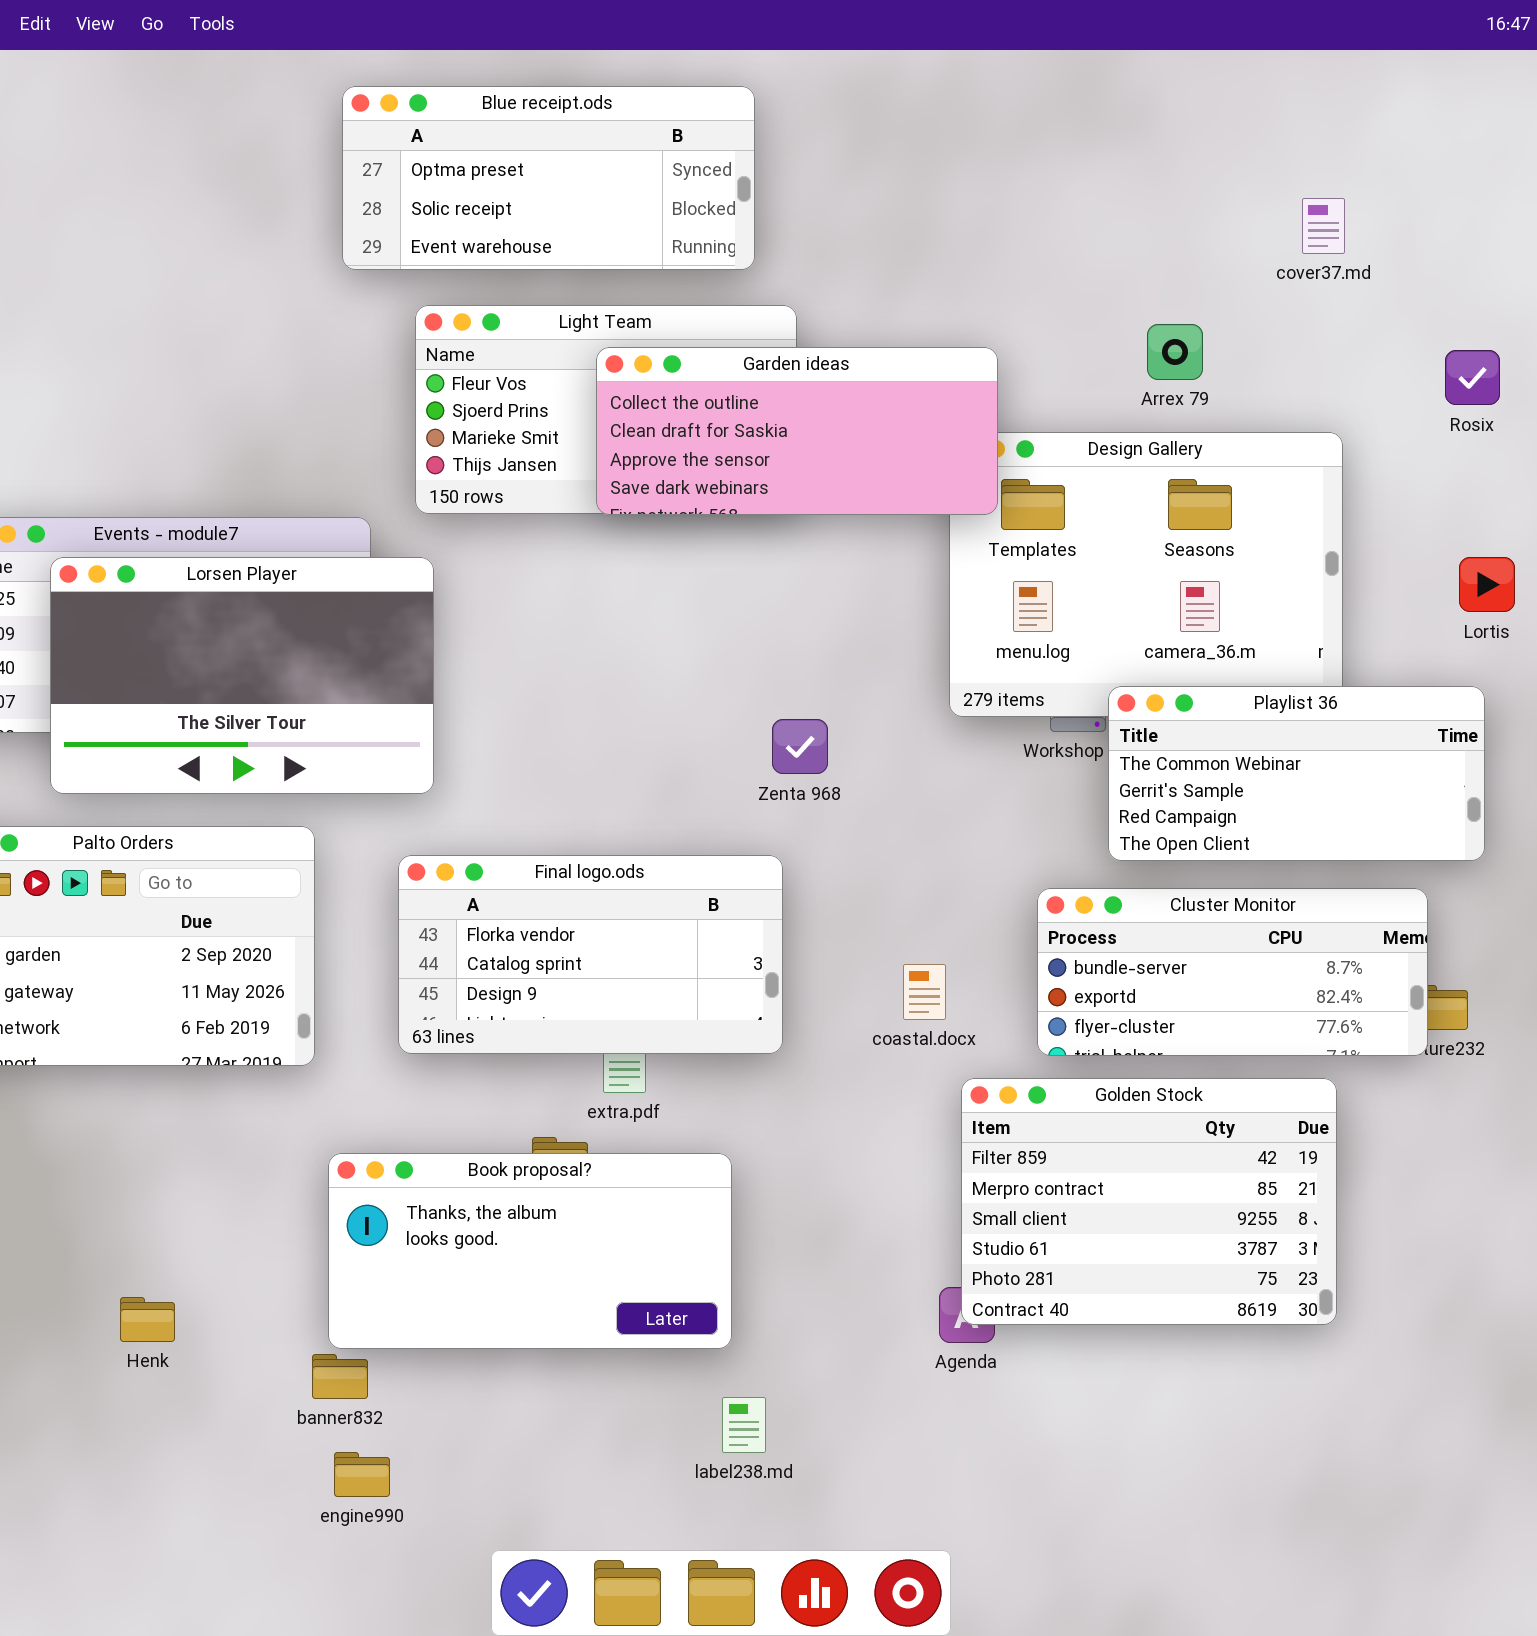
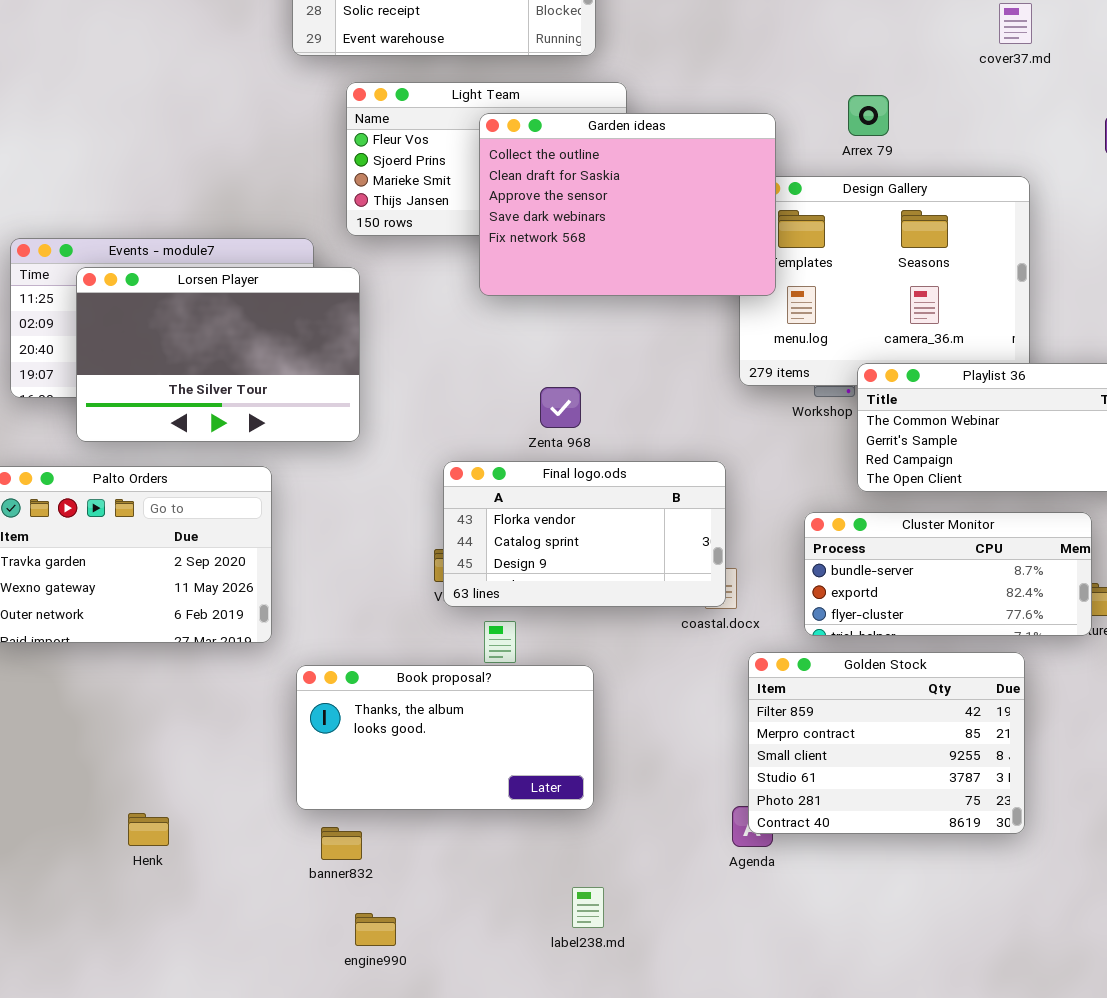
Arrex 79: [1147,324,1203,380] -> [848,95,889,136], moved
Garden ideas: [596,347,998,515] -> [479,113,776,296], resized
Zenta 968: [772,719,828,774] -> [540,387,581,428], moved
Final logo.ods: [398,855,783,1054] -> [443,461,726,607], moved
Book proposal?: [328,1153,732,1349] -> [296,665,594,810], moved
banner832: [312,1354,368,1399] -> [321,827,362,860], moved
engine990: [334,1452,390,1497] -> [355,913,396,946], moved

